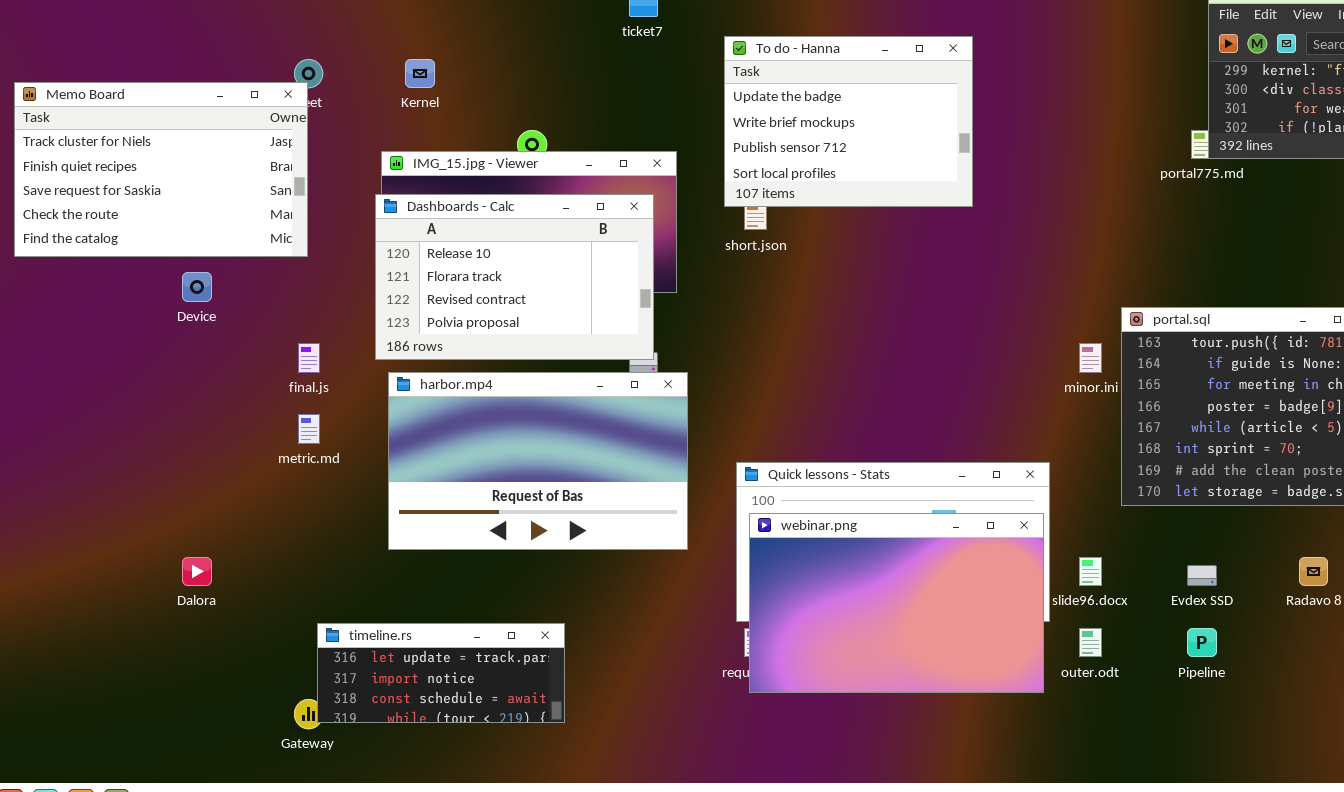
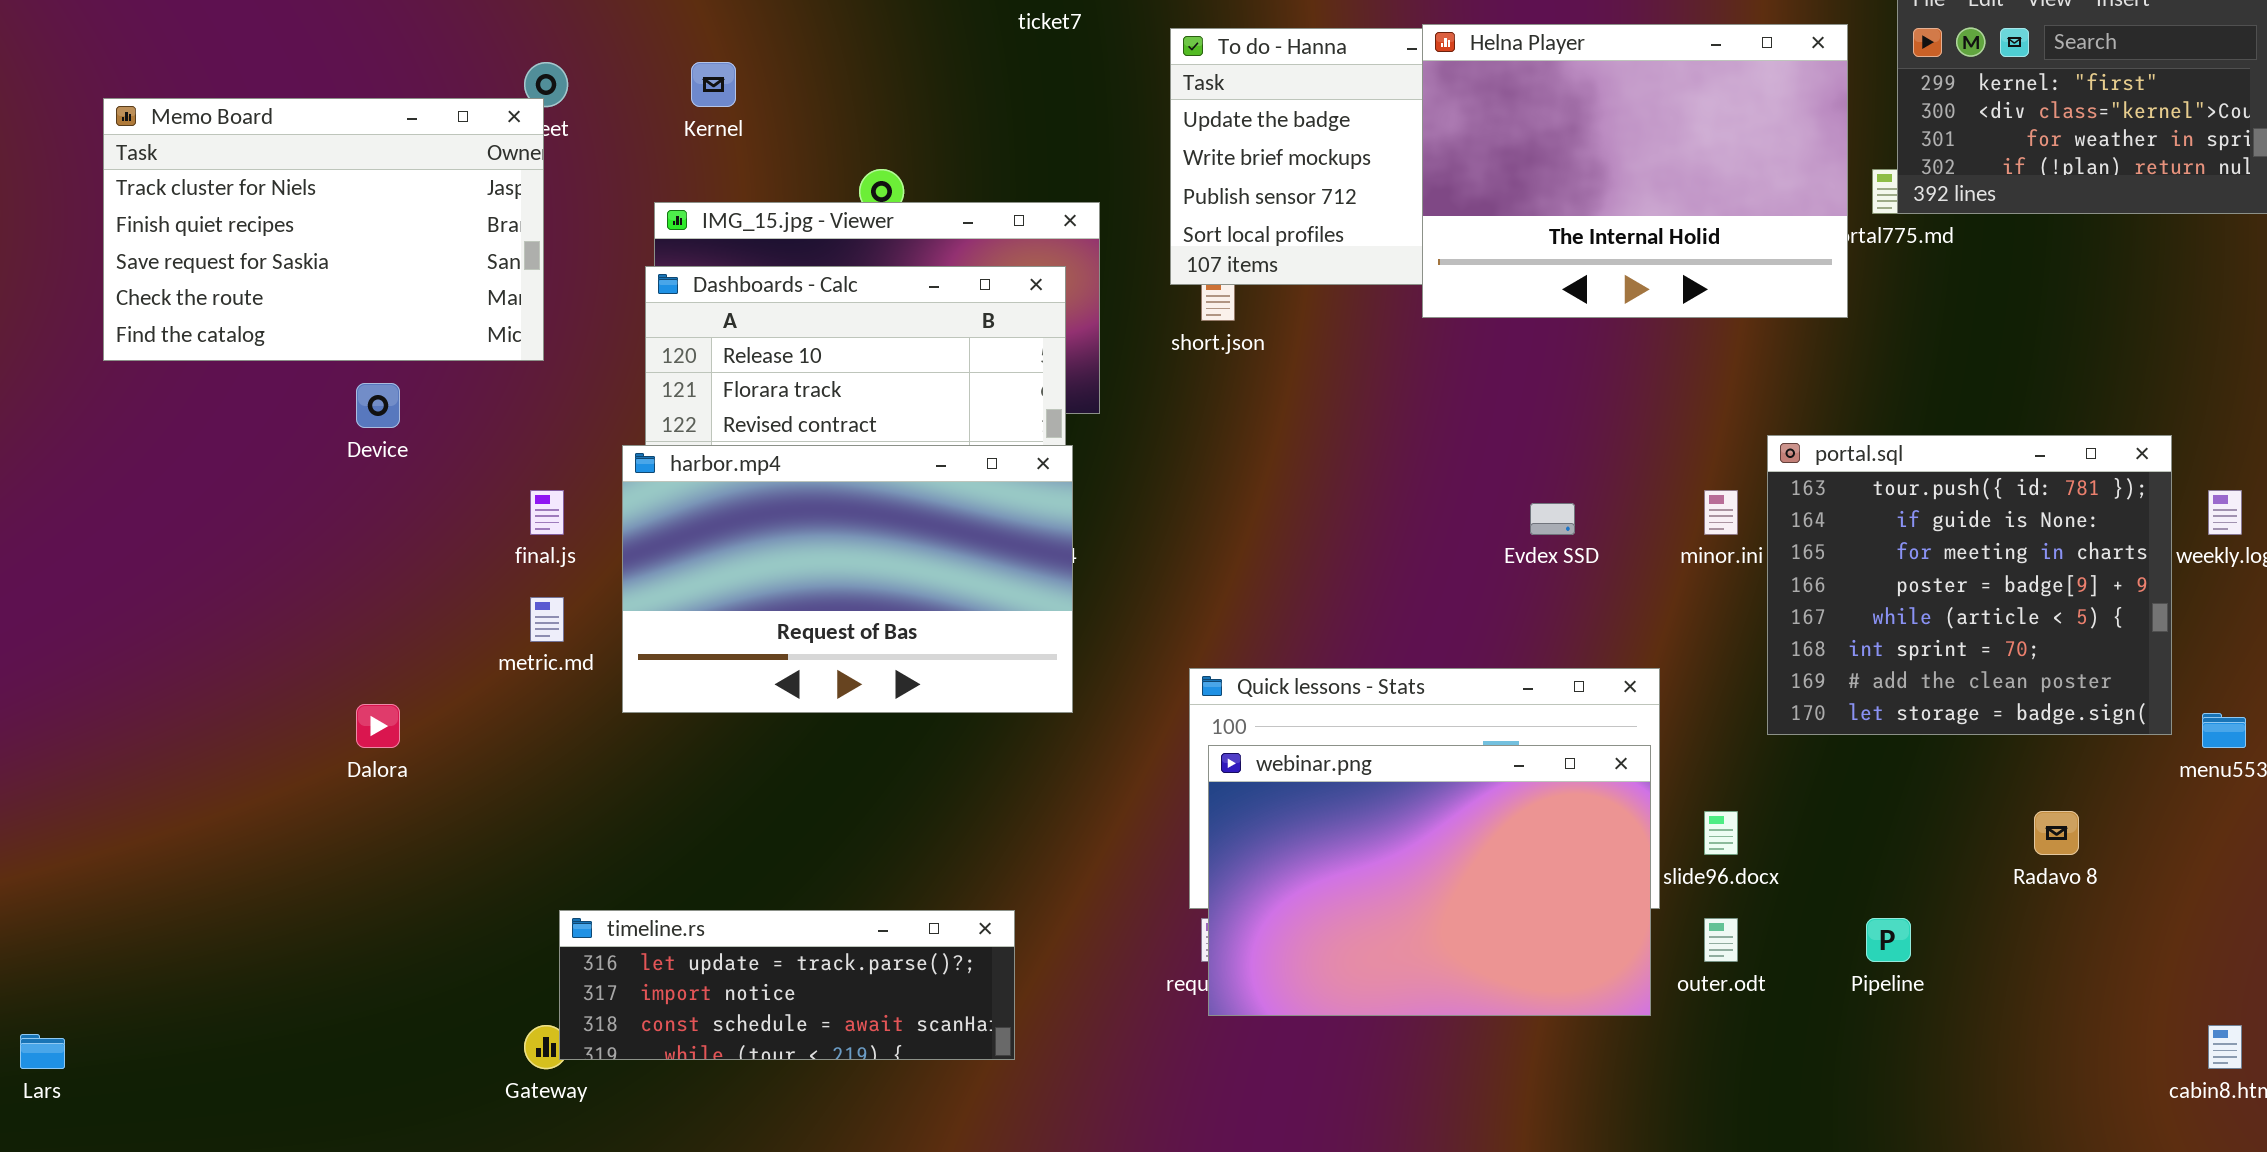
Helna Player: none -> [1422,24,1848,318], opened
harbor.mp4: [388,372,688,550] -> [622,445,1073,713], moved
Dalora: [182,557,212,586] -> [356,704,400,748], moved
Evdex SSD: [1187,565,1217,586] -> [1530,503,1575,535], moved
timeline.rs: [317,623,565,723] -> [559,910,1015,1060], resized

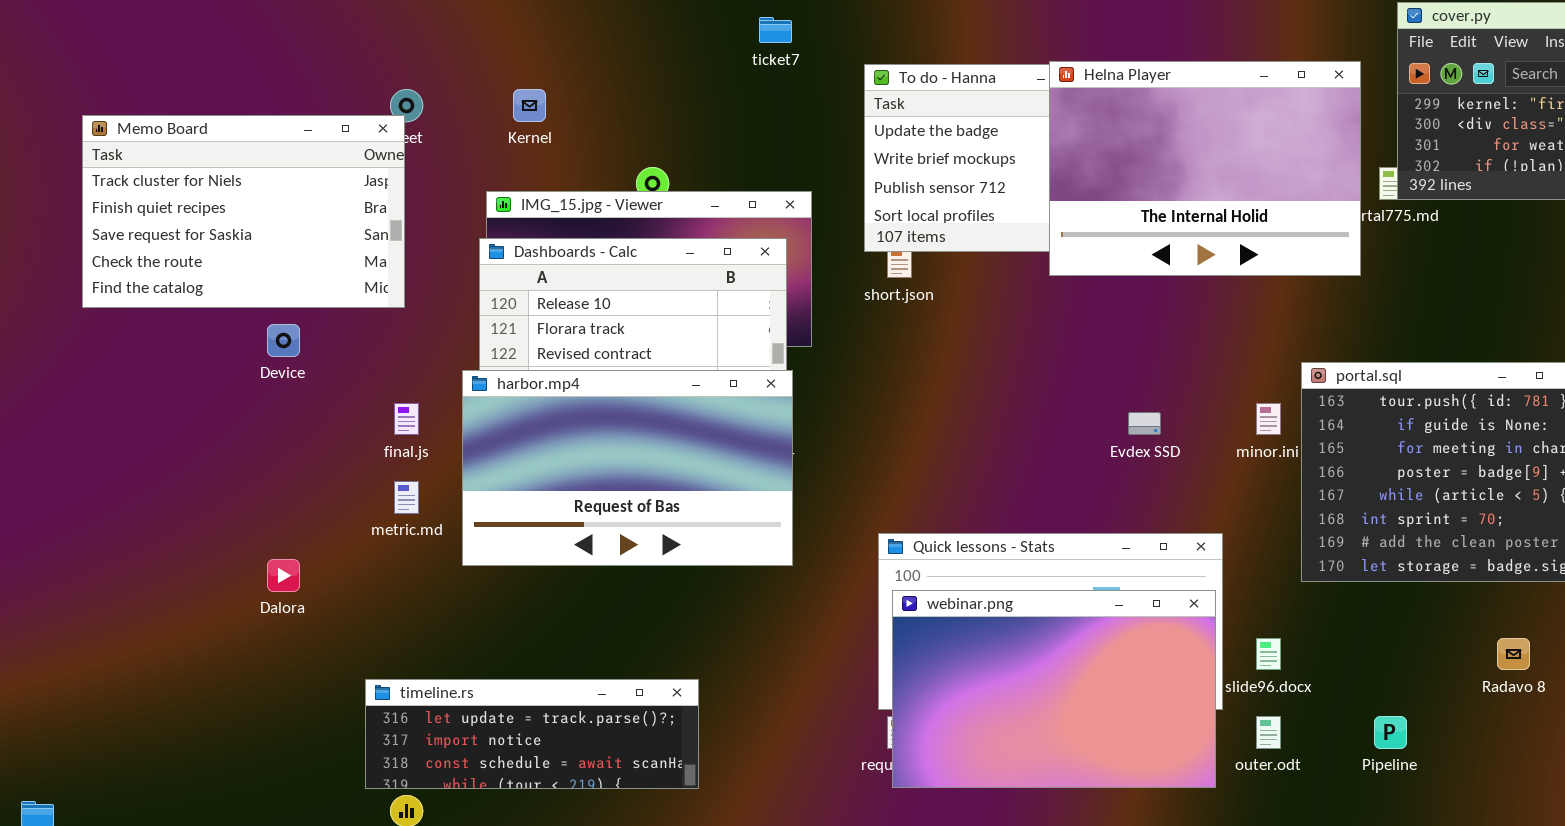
timeline.rs: [559,910,1015,1060] -> [365,679,699,789], moved

